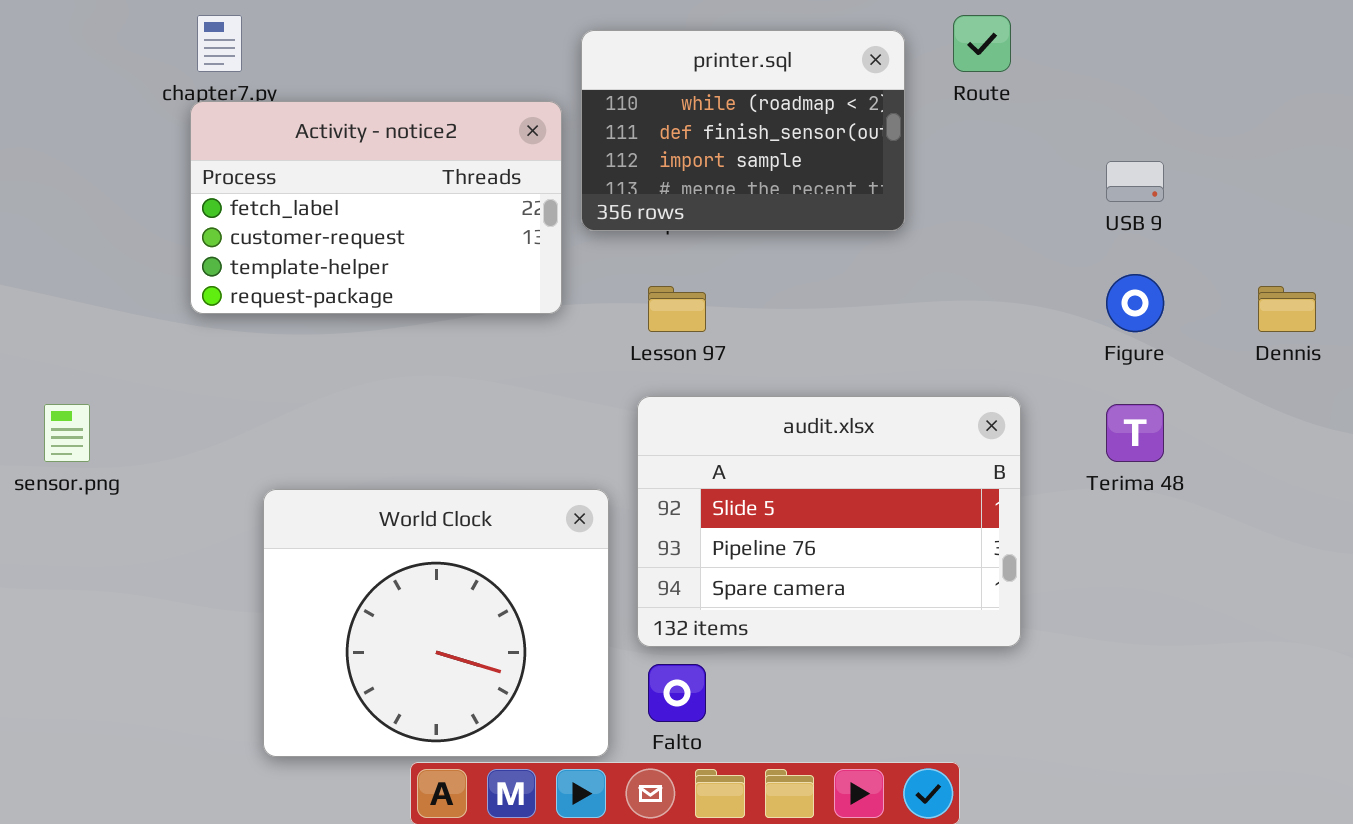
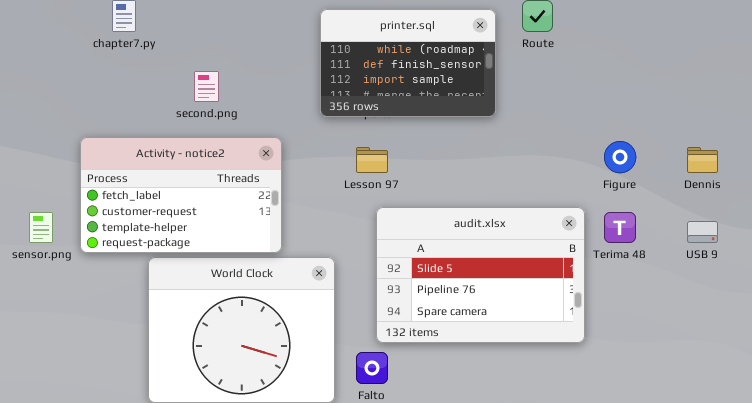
Activity - notice2: [190,101,562,314] -> [80,137,282,253], moved
USB 9: [1106,161,1164,202] -> [687,221,718,243], moved
audit.xlsx: [637,396,1021,647] -> [376,207,585,343], moved

